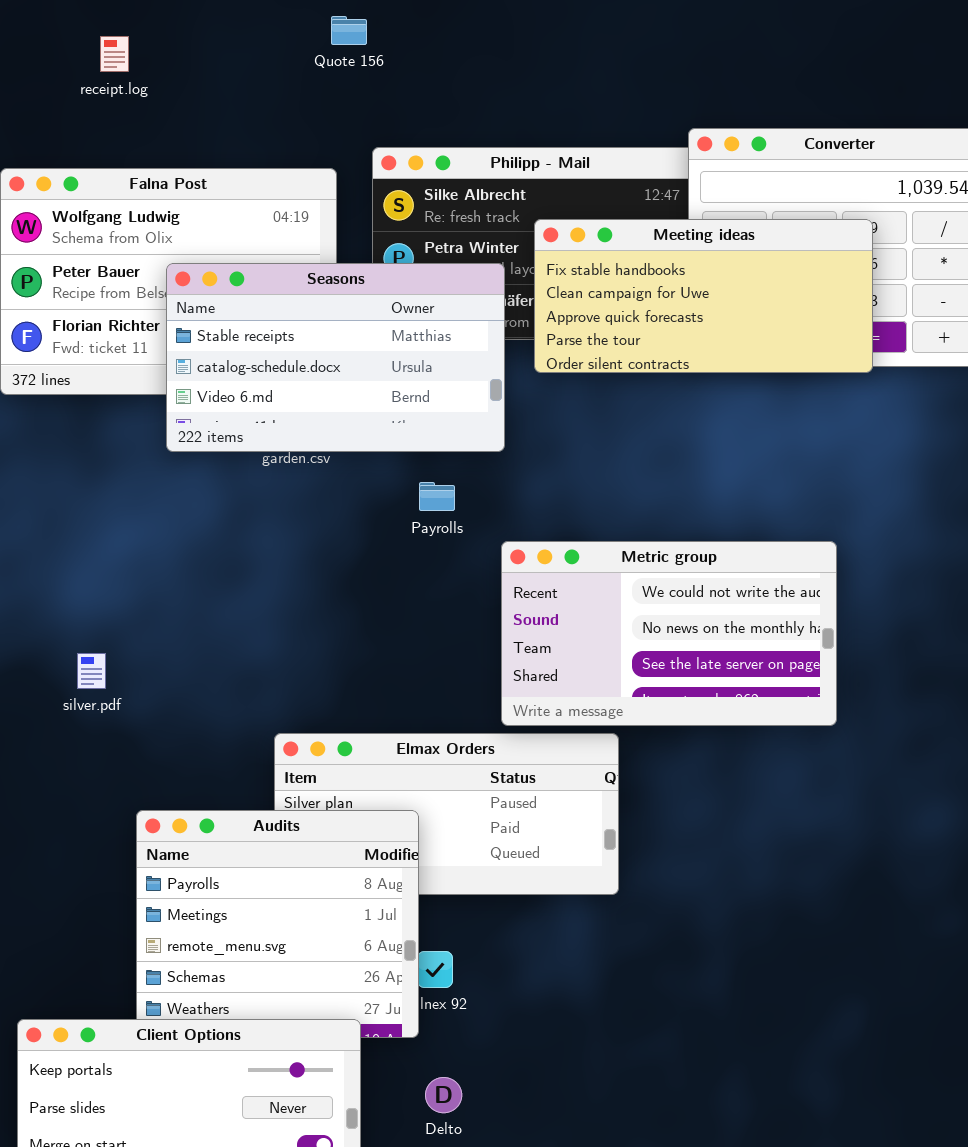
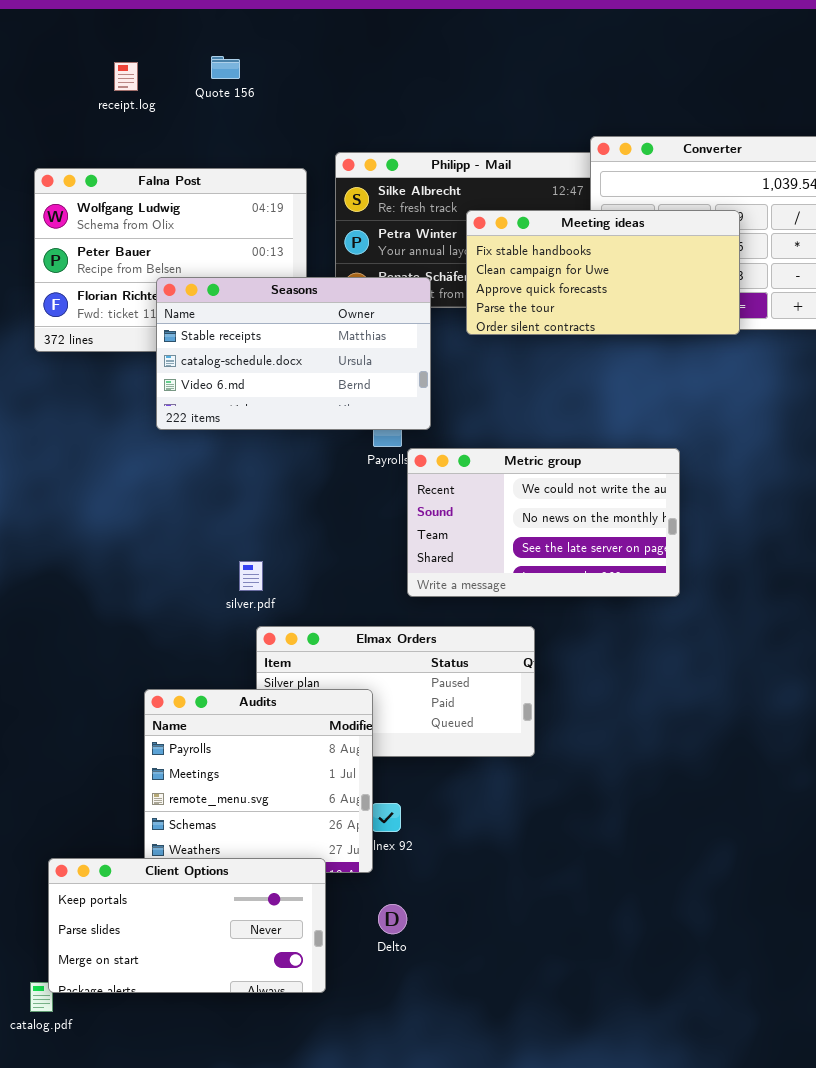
Quote 156: [331,16,367,45] -> [211,56,240,79], moved
Seasons: [166,263,505,452] -> [156,277,431,430], moved
Metric group: [501,541,837,726] -> [407,448,680,597], moved
silver.pdf: [77,653,106,689] -> [239,561,263,591], moved

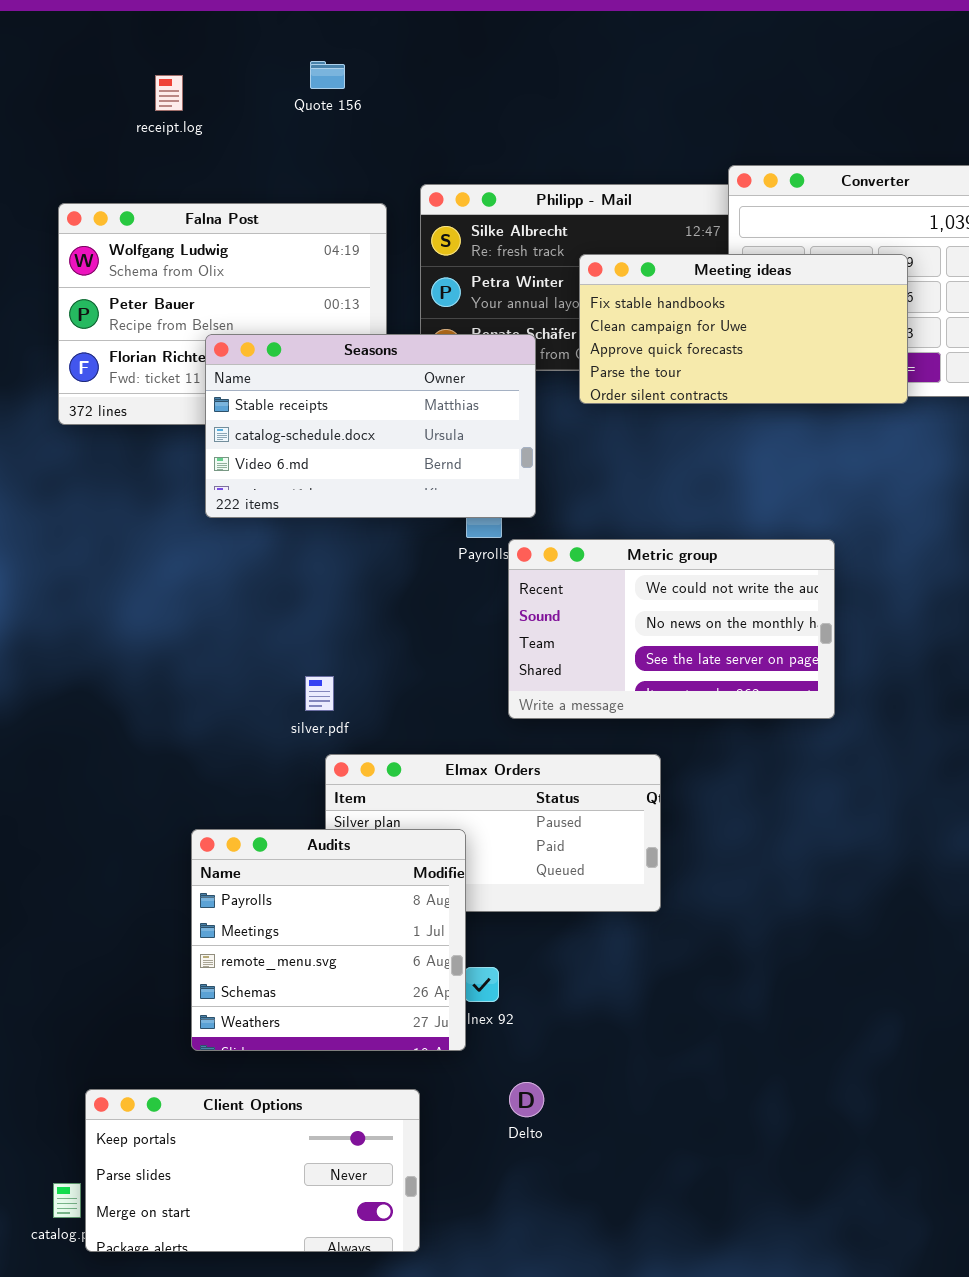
Quote 156: [211,56,240,79] -> [310,61,345,89], moved
Client Options: [48,858,326,993] -> [85,1089,420,1252], moved
Delto: [378,904,407,934] -> [509,1082,544,1117], moved

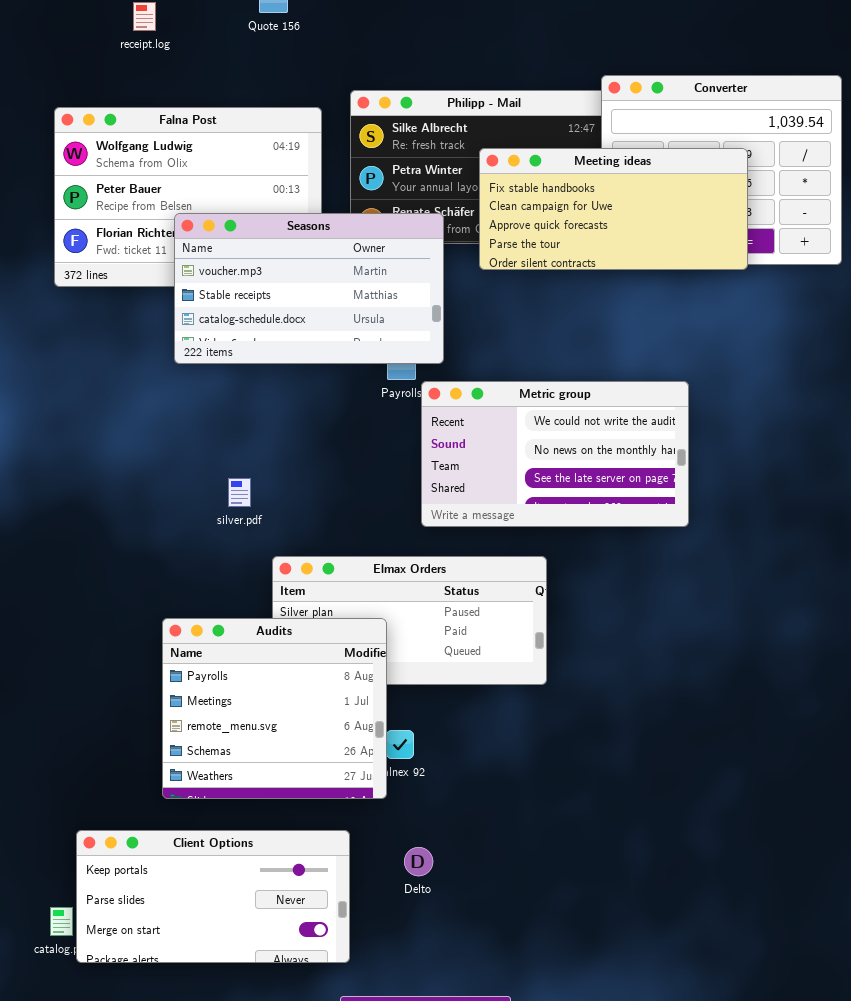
Seasons: [205,334,536,518] -> [174,213,444,364], scrolled up 1 row
silver.pdf: [305,676,334,711] -> [228,478,251,507], moved
Delto: [509,1082,544,1117] -> [404,847,433,876], moved

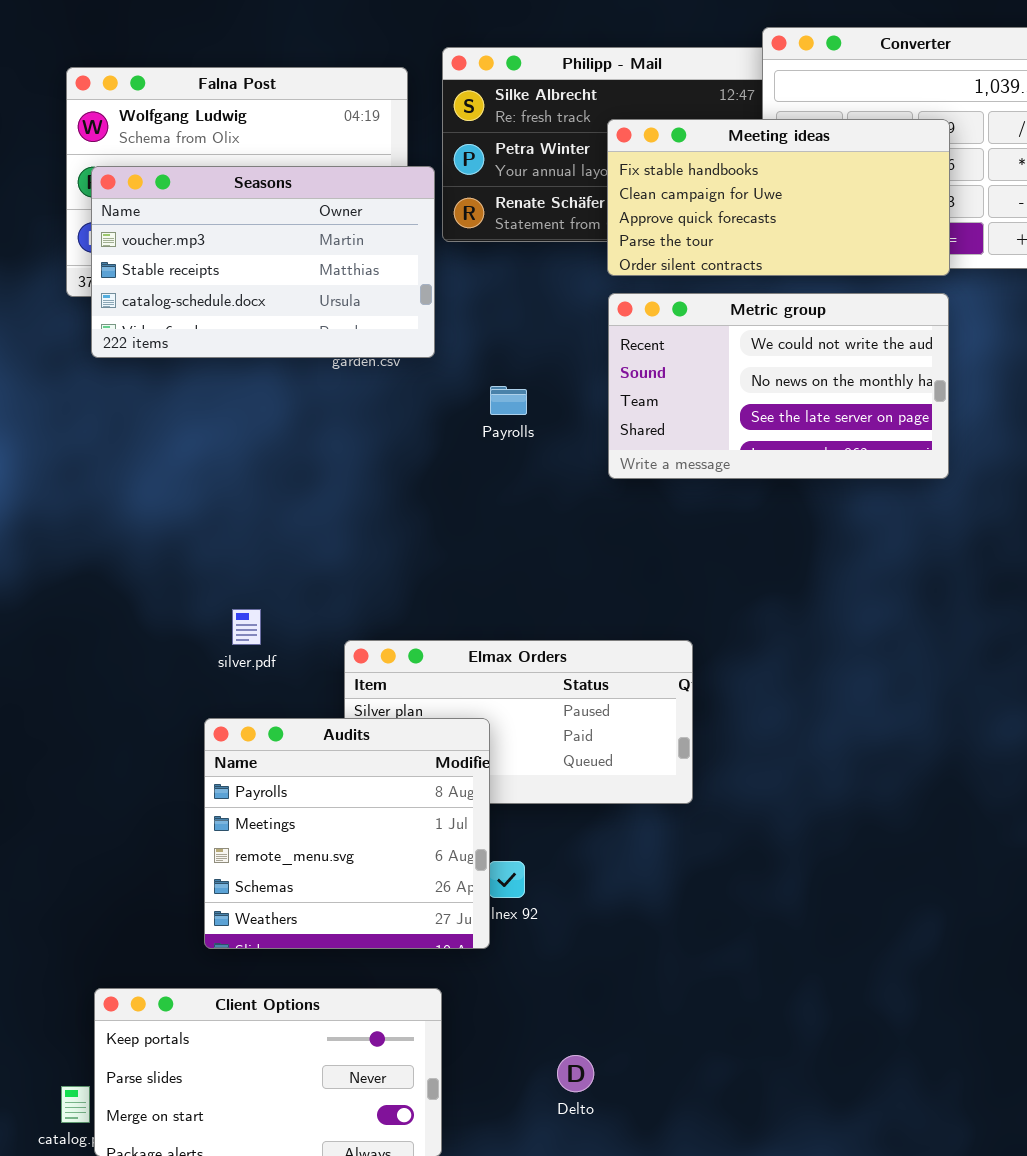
Seasons: [174,213,444,364] -> [91,166,435,358], moved
Metric group: [421,381,689,527] -> [608,293,949,479], moved
silver.pdf: [228,478,251,507] -> [232,609,261,645], moved
Delto: [404,847,433,876] -> [557,1055,594,1092], moved

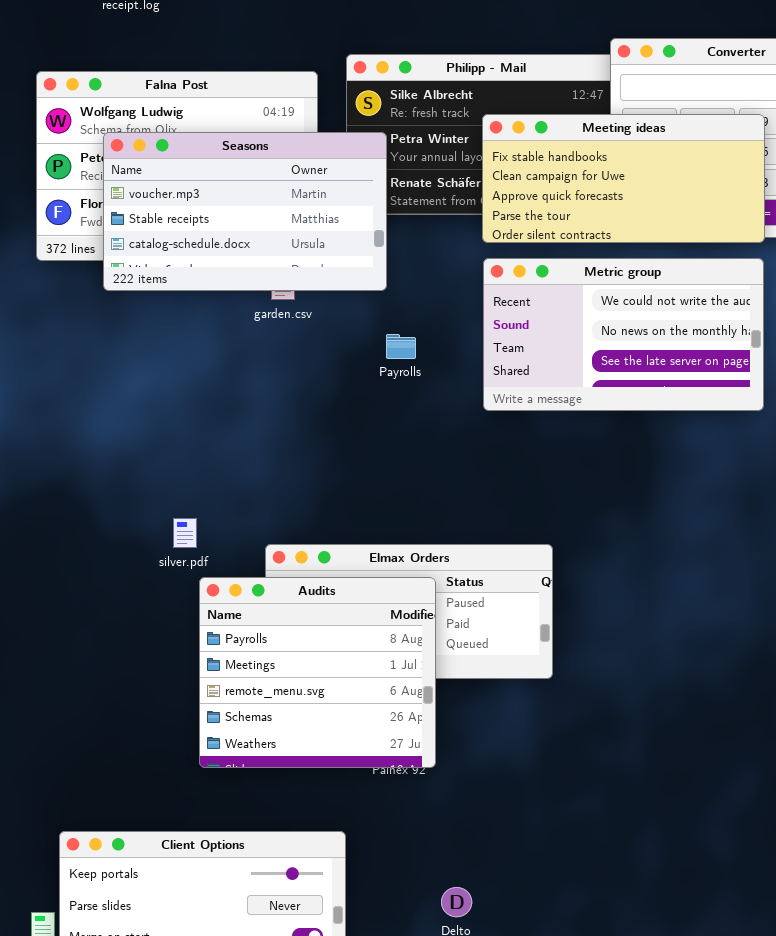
Seasons: [91,166,435,358] -> [103,132,387,291], moved
Audits: [204,718,490,949] -> [199,577,436,768], moved

